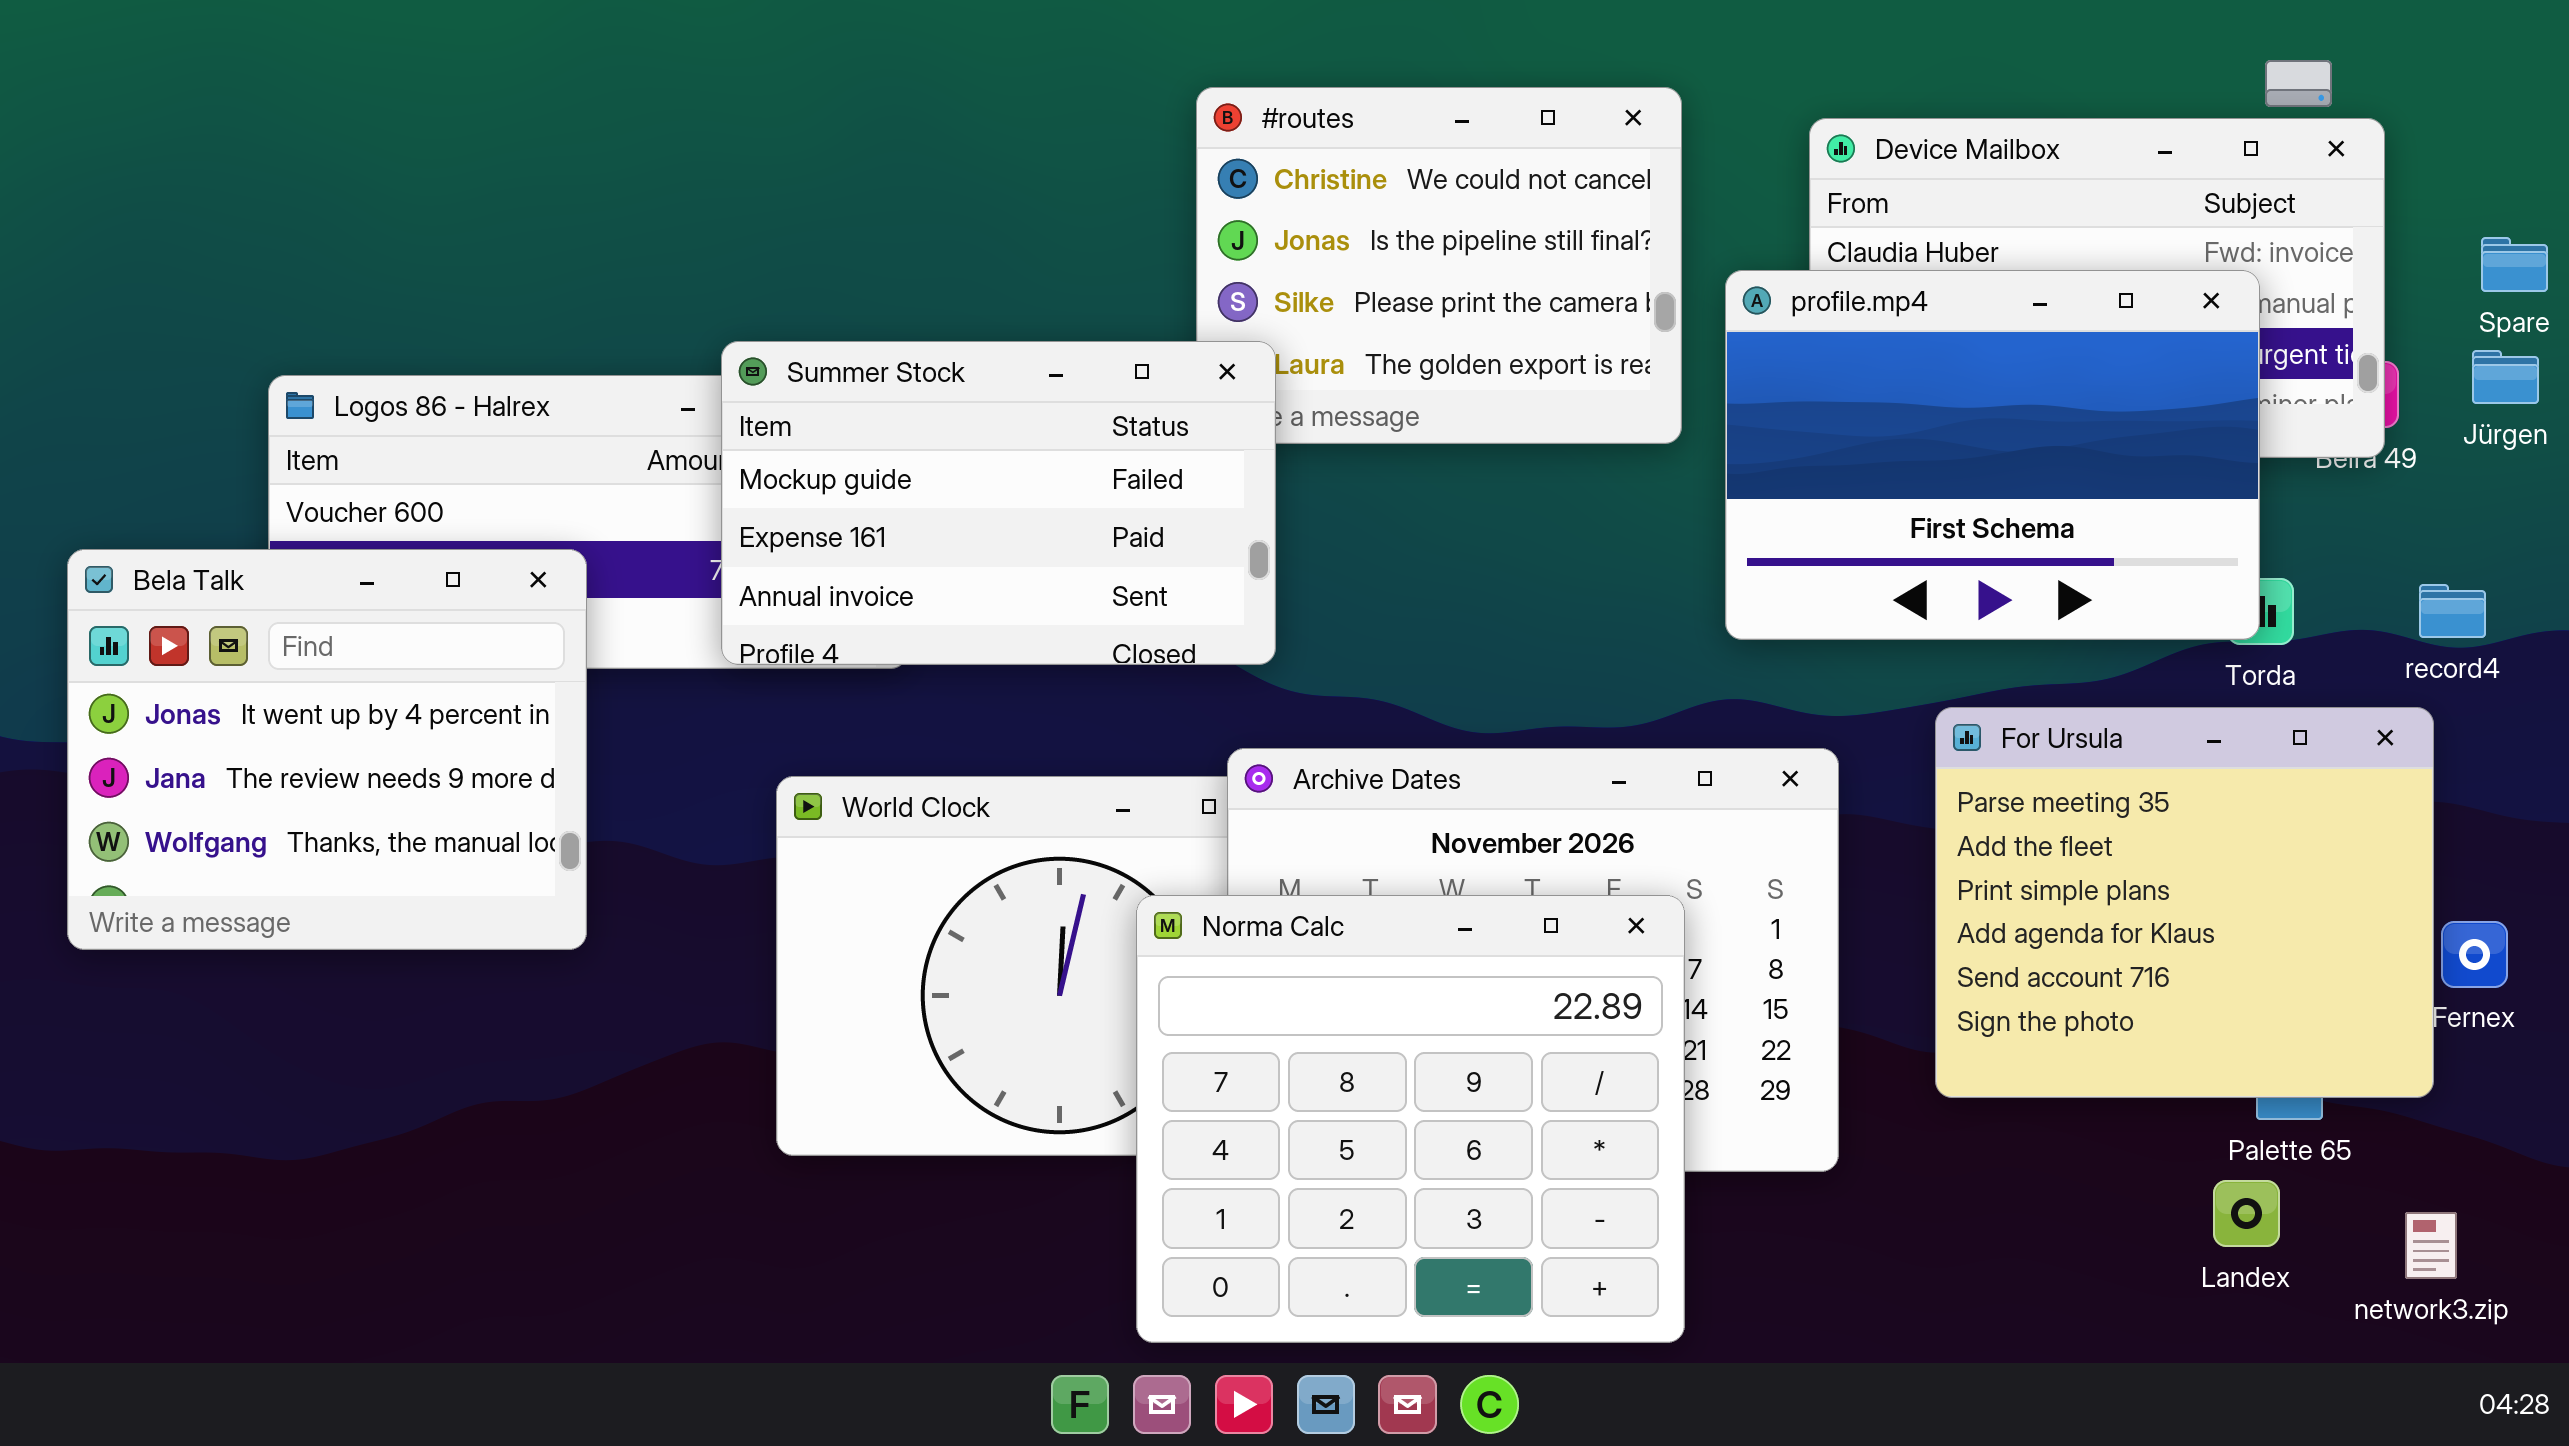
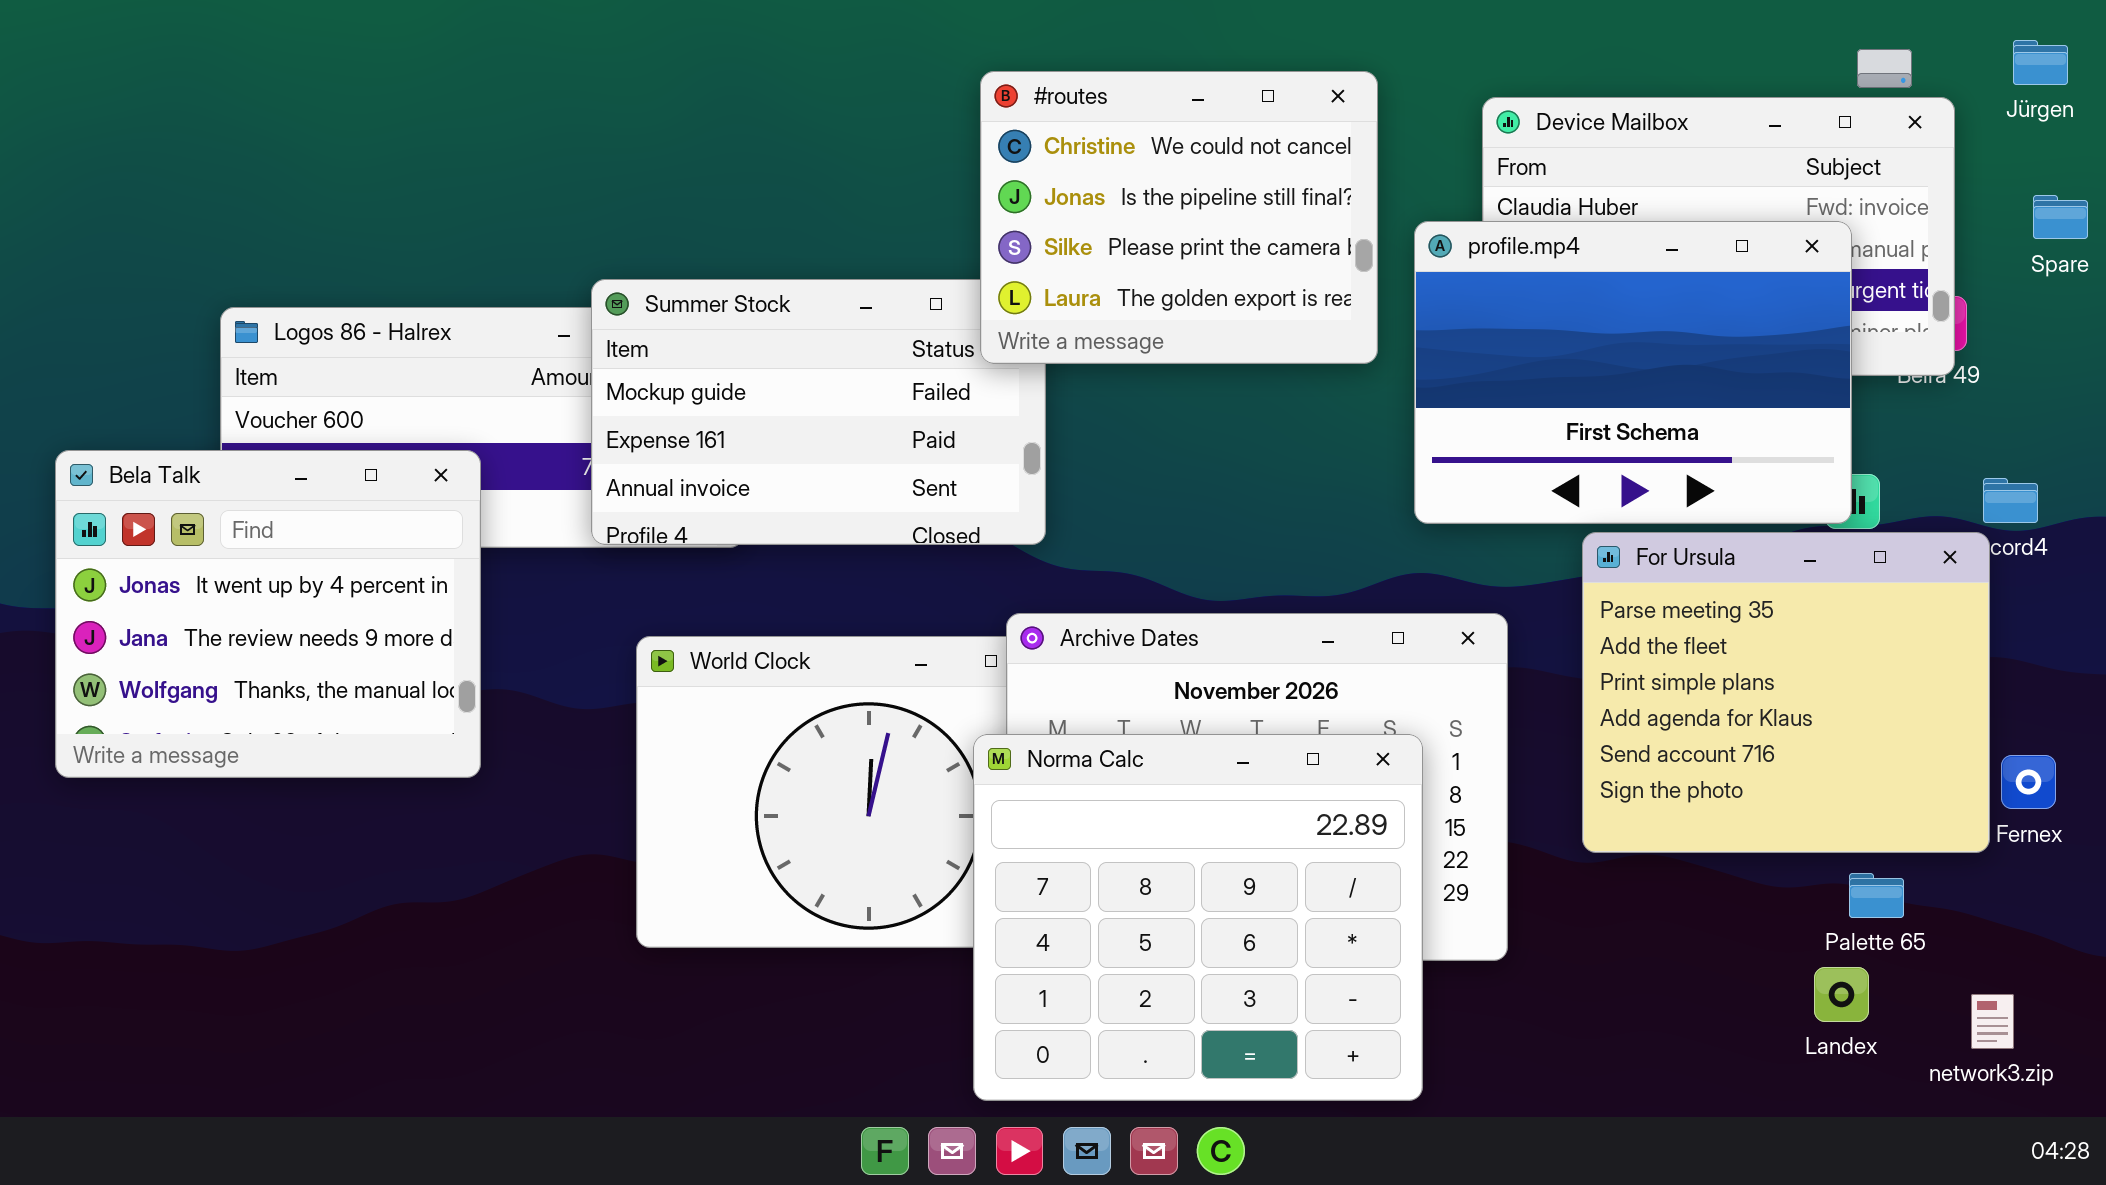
#routes: [1196,87,1682,444] -> [980,71,1378,364], raised
Jürgen: [2472,350,2539,404] -> [2013,40,2068,85], moved
For Ursula: [1935,707,2434,1098] -> [1582,532,1990,853], moved
Norma Calc: [1136,895,1685,1343] -> [973,734,1423,1101], moved

